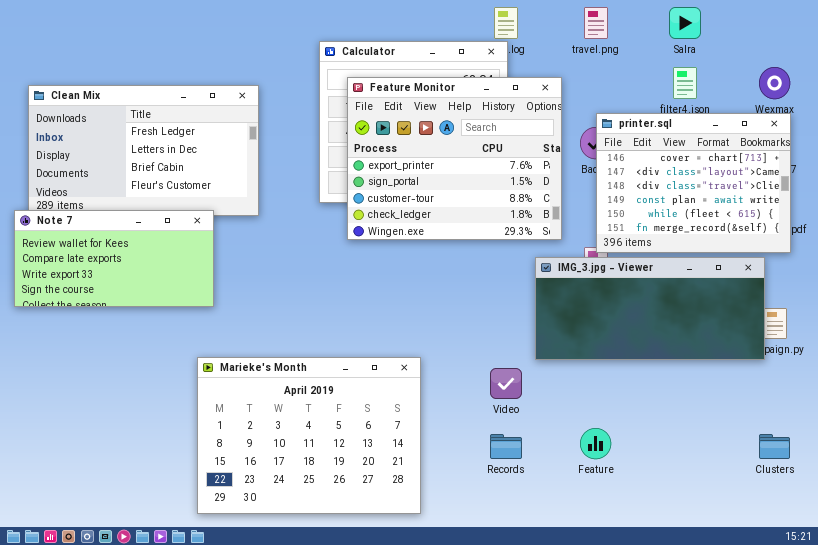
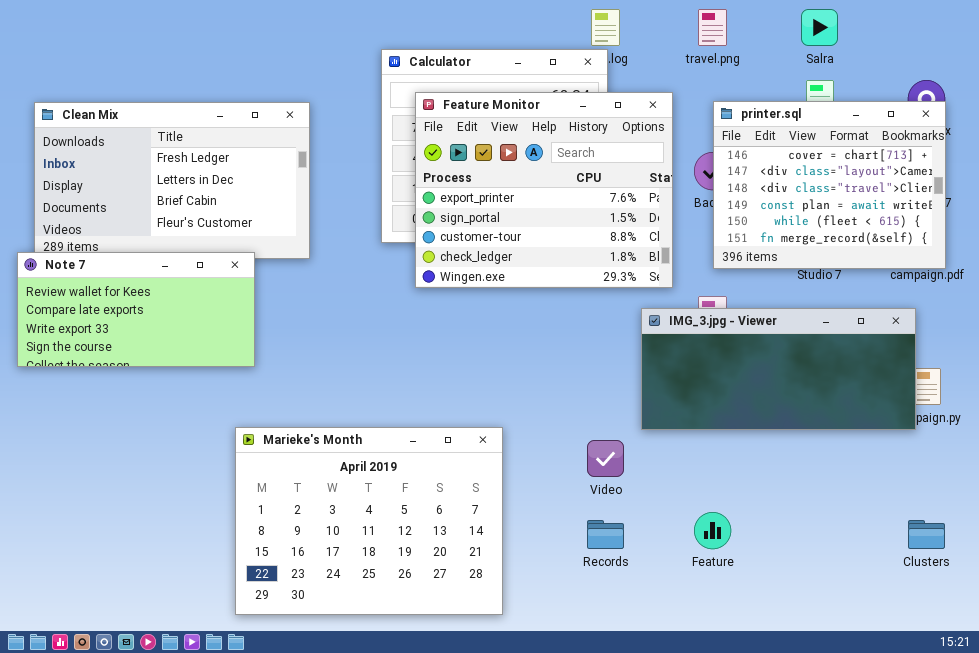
printer.sql: [596,113,791,253] -> [713,101,946,269], moved

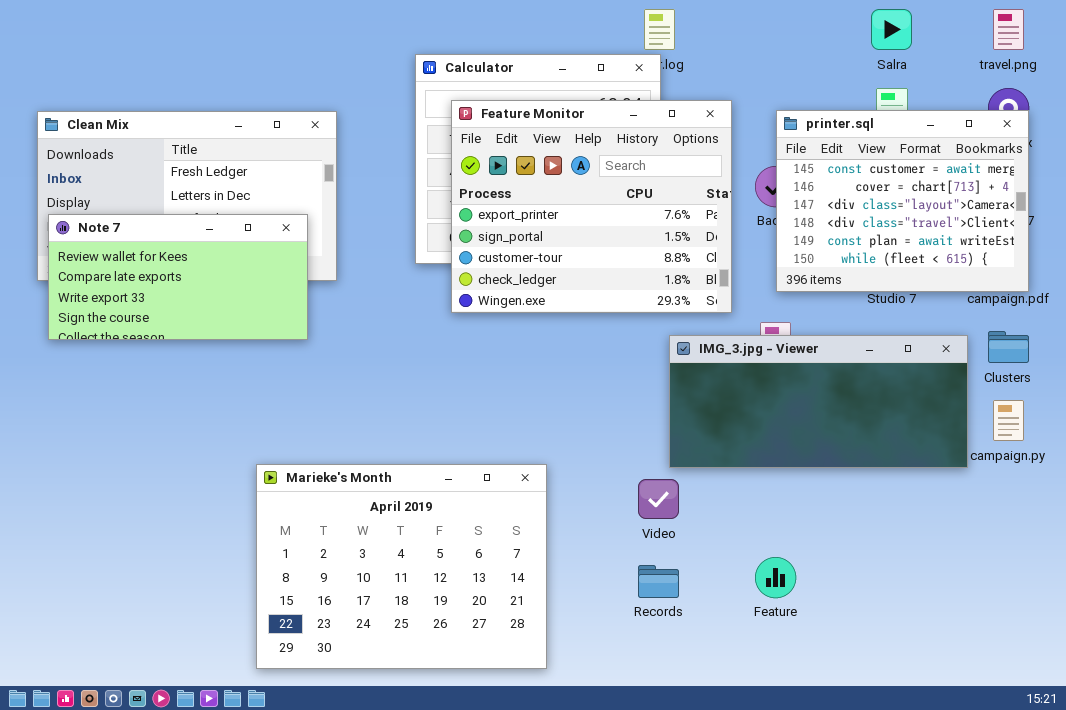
travel.png: [698,9,727,46] -> [993,9,1024,50], moved
printer.sql: [713,101,946,269] -> [776,110,1029,292], scrolled up 1 row
Note 7: [17,252,255,367] -> [48,214,308,340], moved
IMG_3.jpg - Viewer: [641,308,916,430] -> [669,335,968,468], moved
Clusters: [908,520,945,549] -> [988,331,1029,363], moved

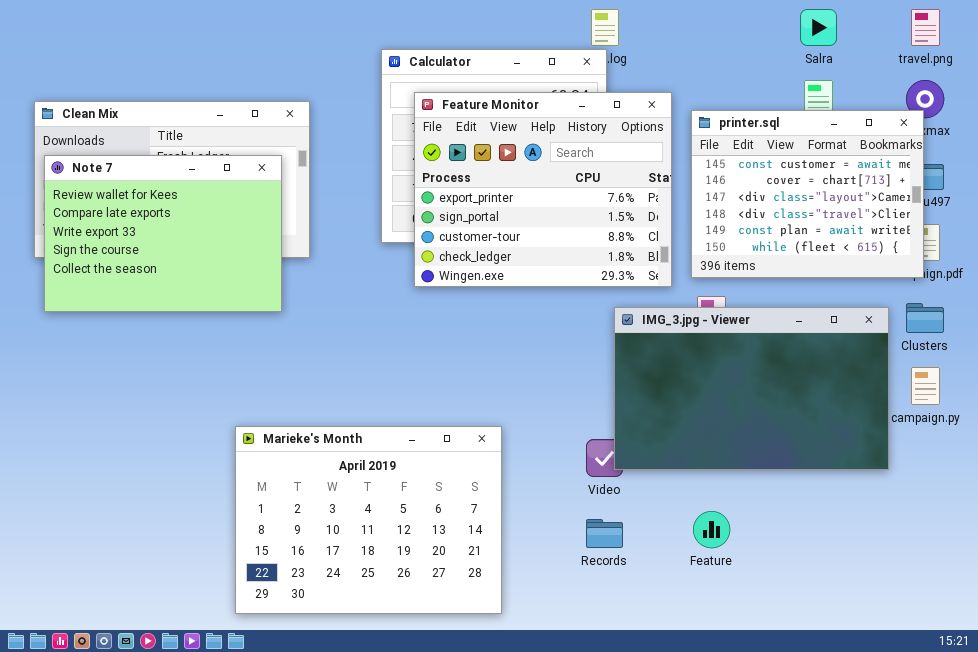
printer.sql: [776,110,1029,292] -> [691,110,924,278], moved
Note 7: [48,214,308,340] -> [44,155,282,312], resized
IMG_3.jpg - Viewer: [669,335,968,468] -> [614,307,889,470], resized

